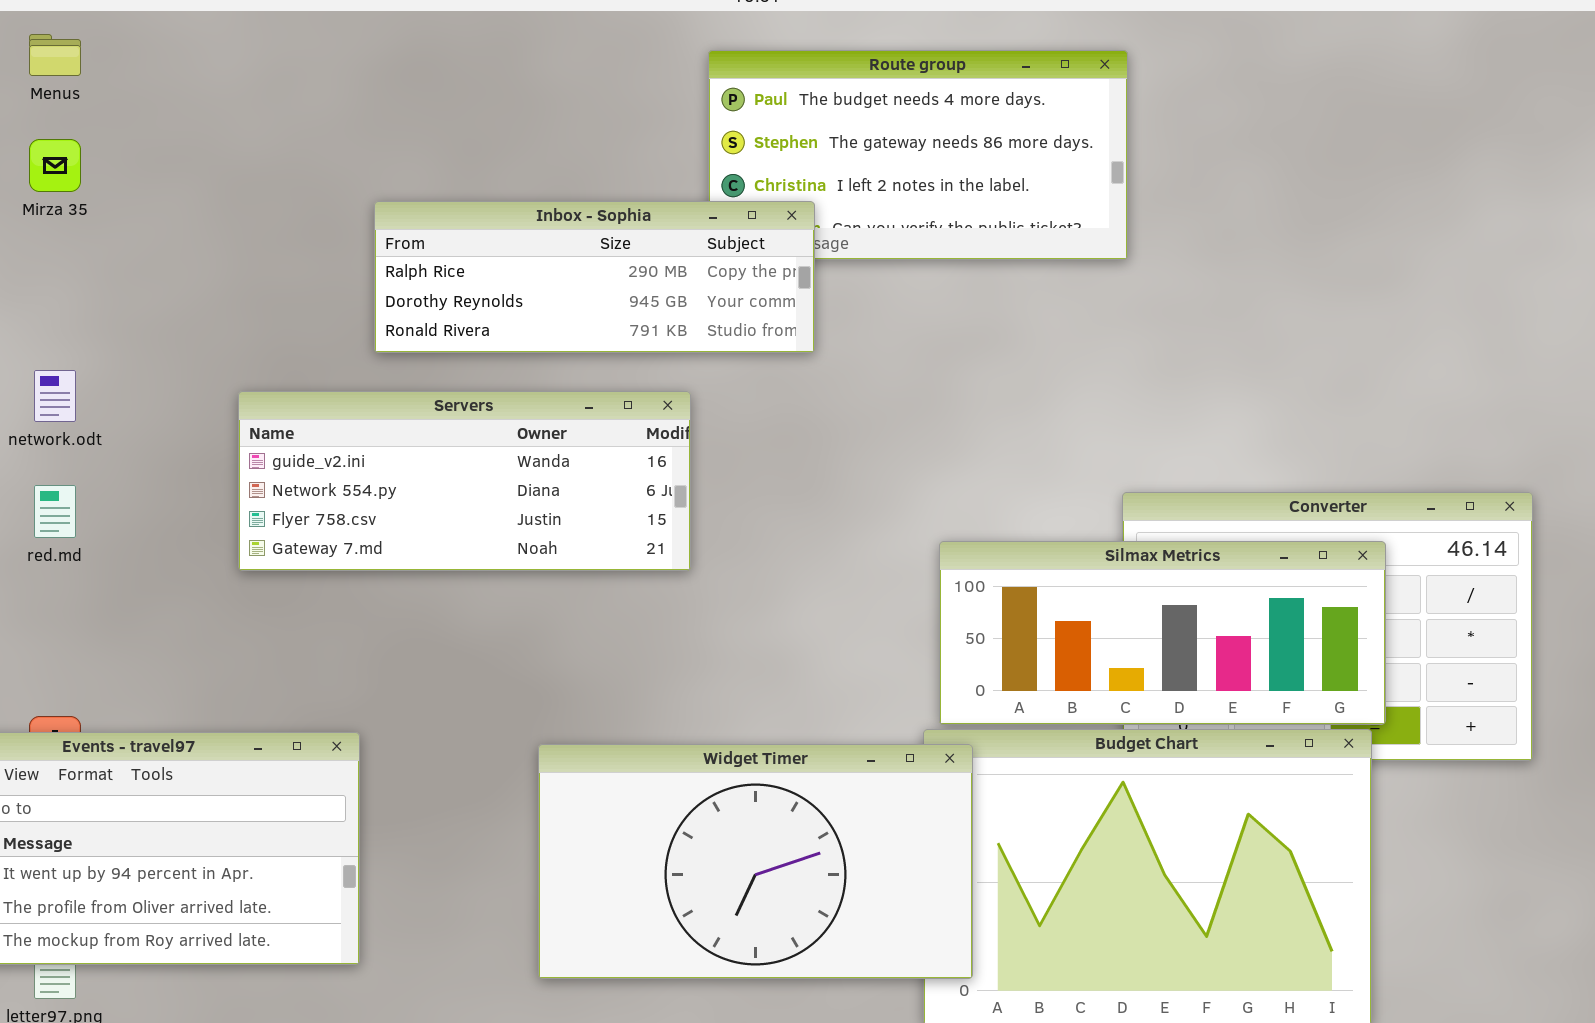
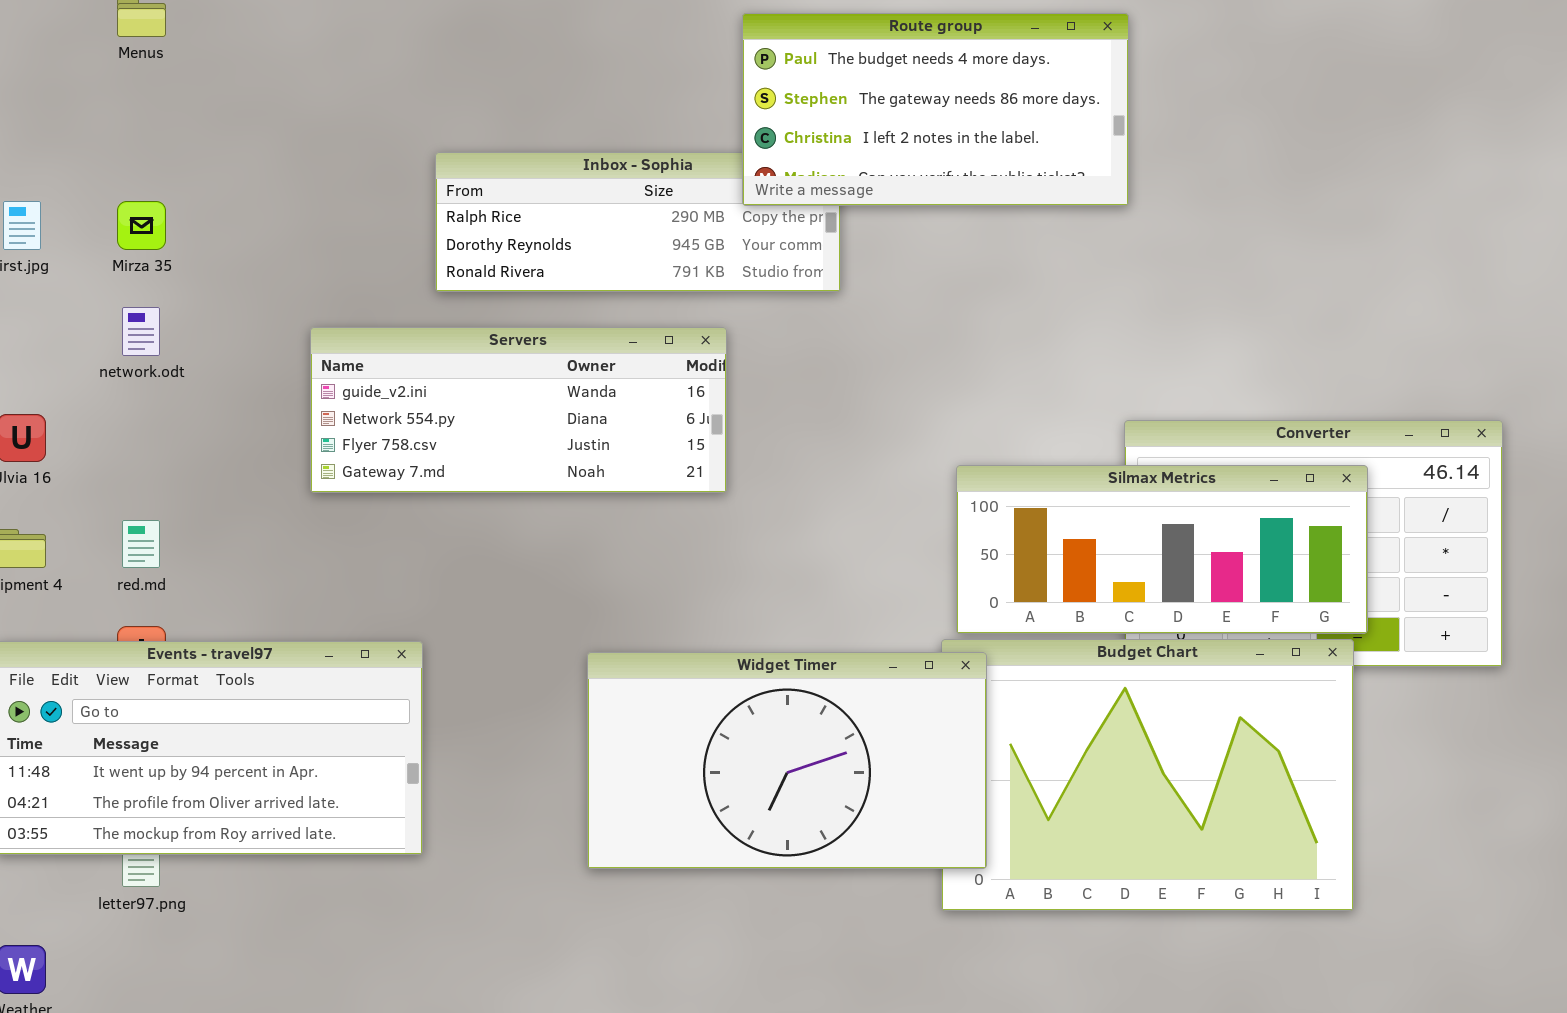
Route group: [708,50,1128,260] -> [742,13,1129,206], raised
Mirza 35: [29,139,81,192] -> [117,201,166,250], moved
red.md: [34,485,76,538] -> [122,520,160,568], moved

